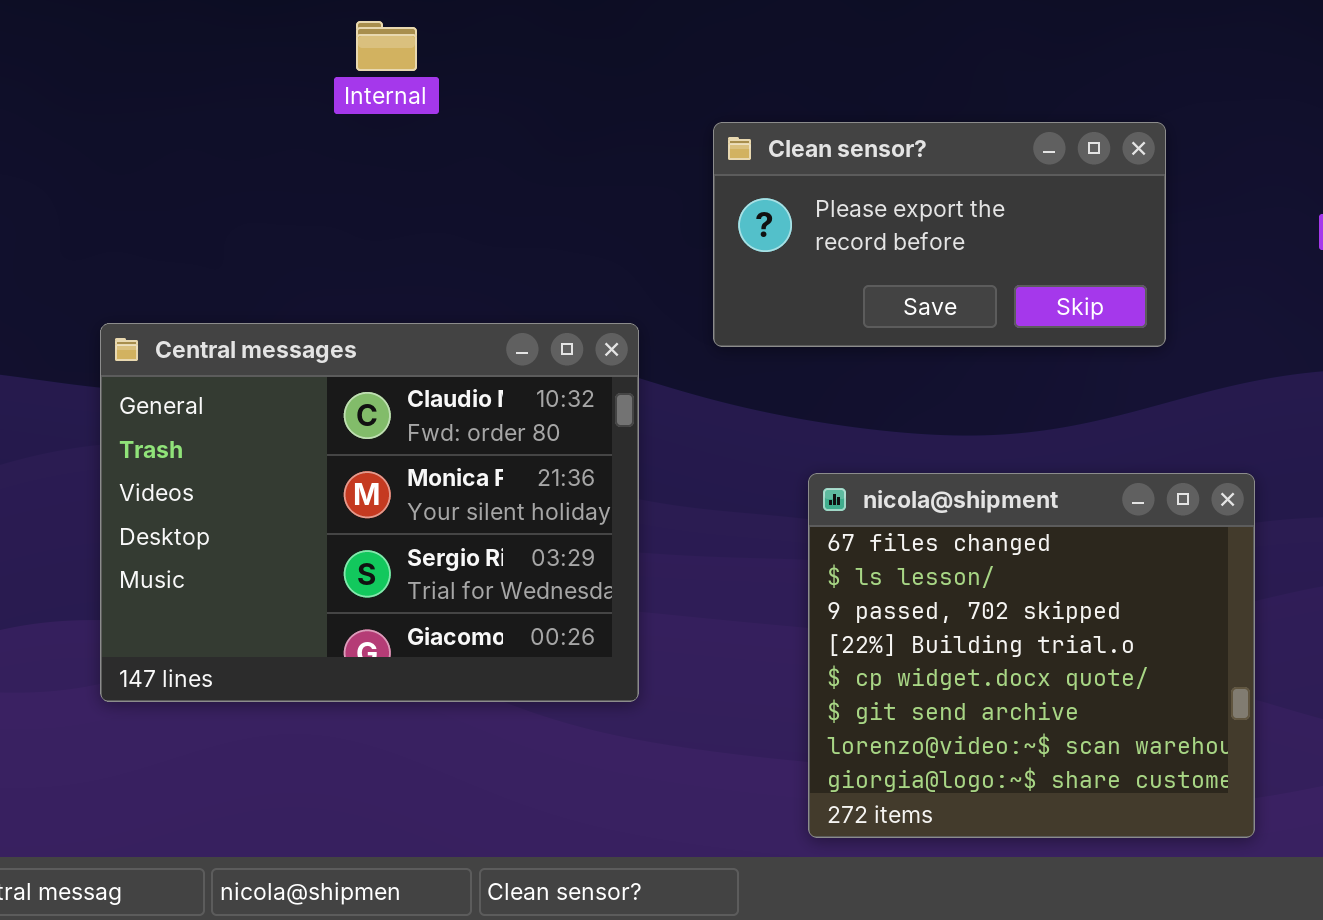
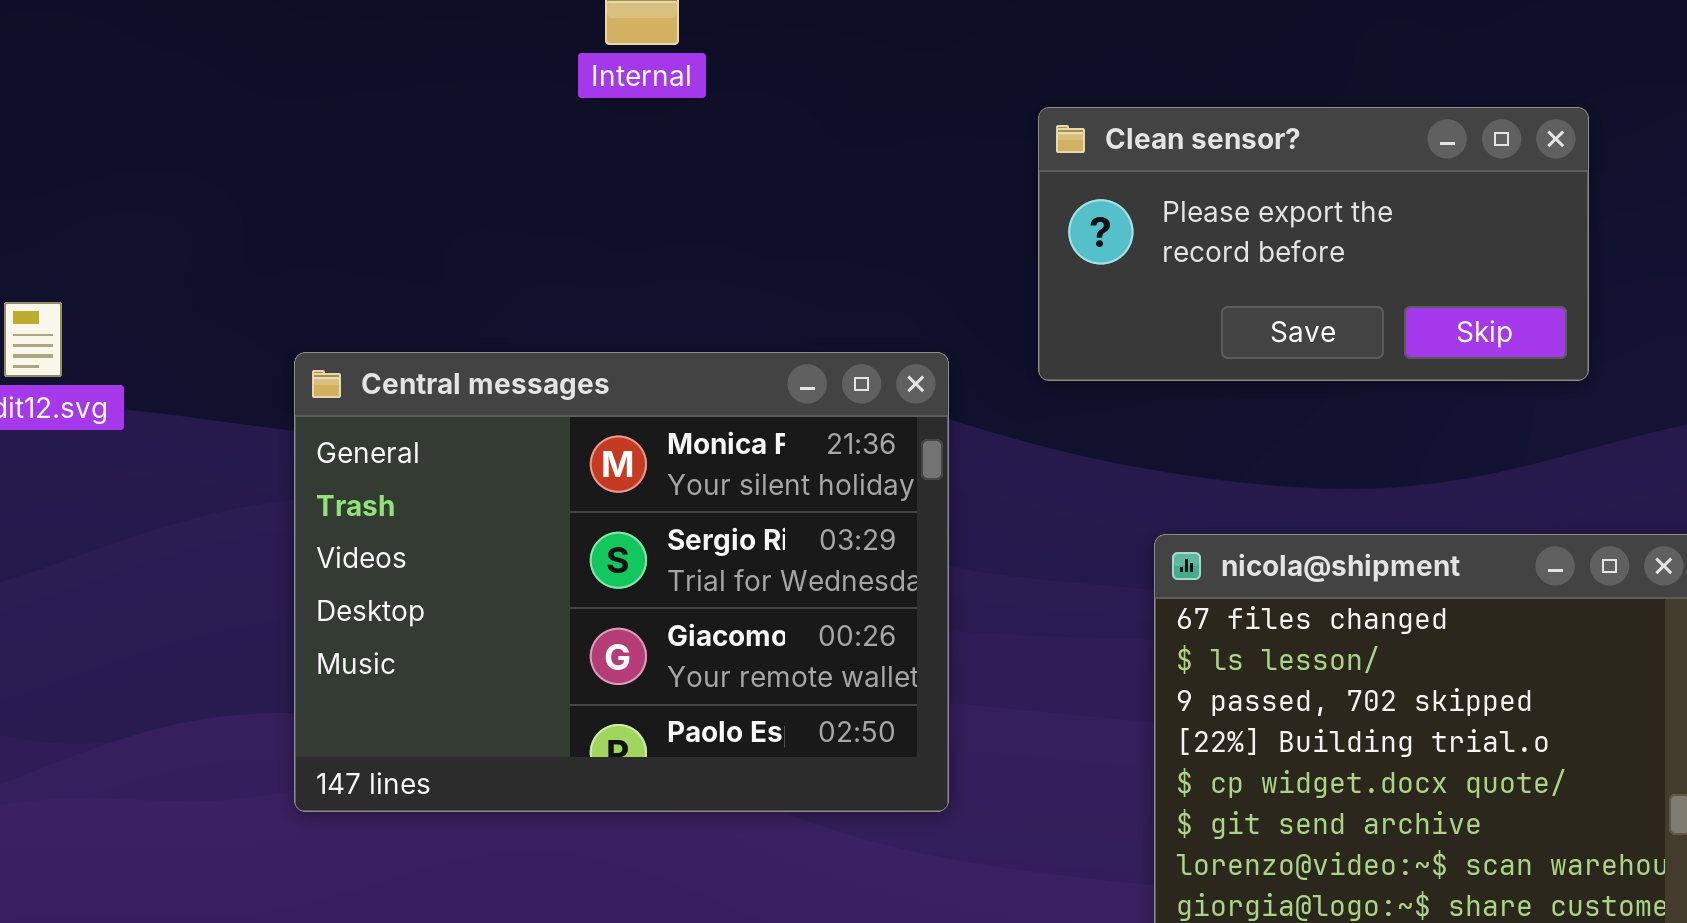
Central messages: [100,323,639,702] -> [294,352,949,812], scrolled down 1 row

